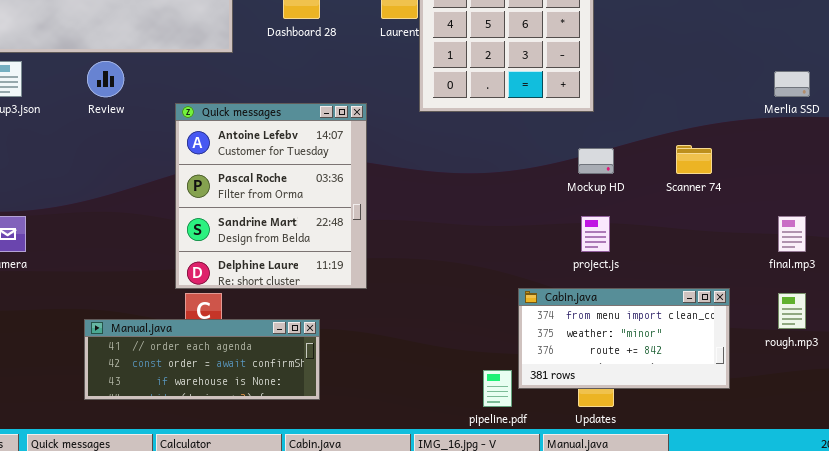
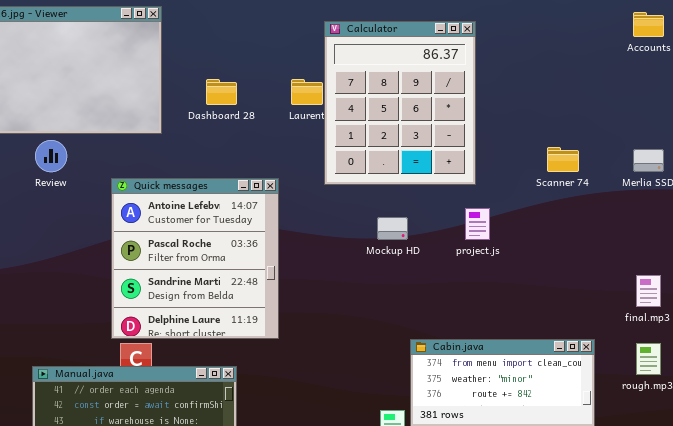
Scanner 74: [676,145,712,174] -> [547,147,579,172], moved
Mockup HD: [578,148,614,174] -> [377,217,408,240], moved
project.js: [581,216,610,252] -> [465,208,490,240], moved

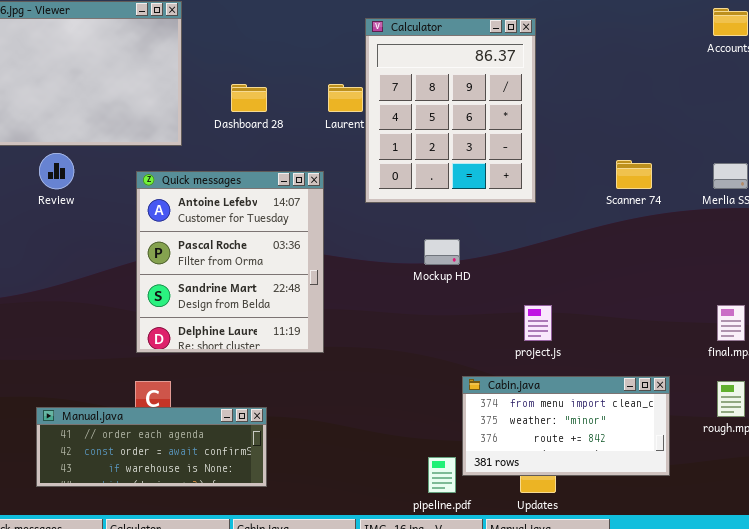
Quick messages: [111,178,279,339] -> [136,171,324,353], moved
project.js: [465,208,490,240] -> [524,305,552,341], moved

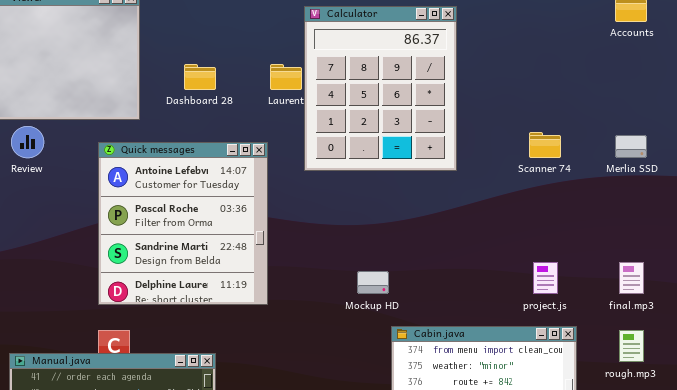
Mockup HD: [424,239,460,265] -> [357,271,389,294], moved
project.js: [524,305,552,341] -> [533,262,558,294], moved

